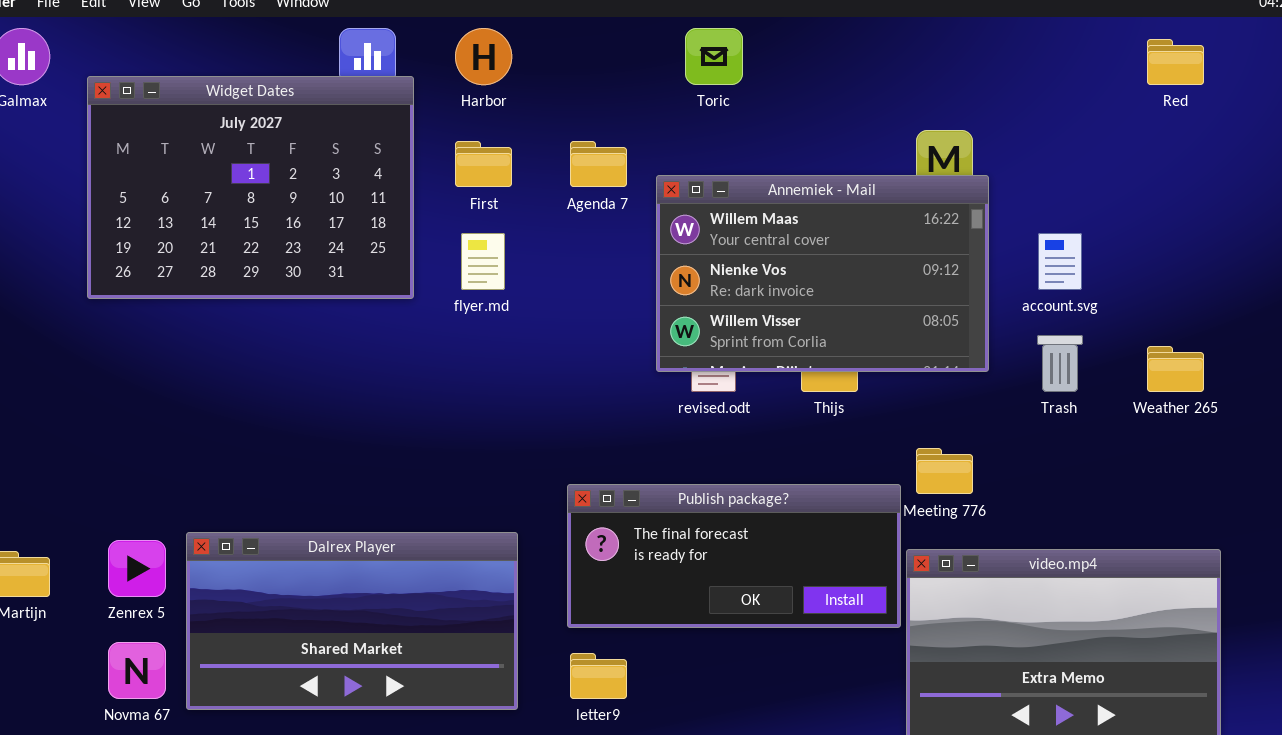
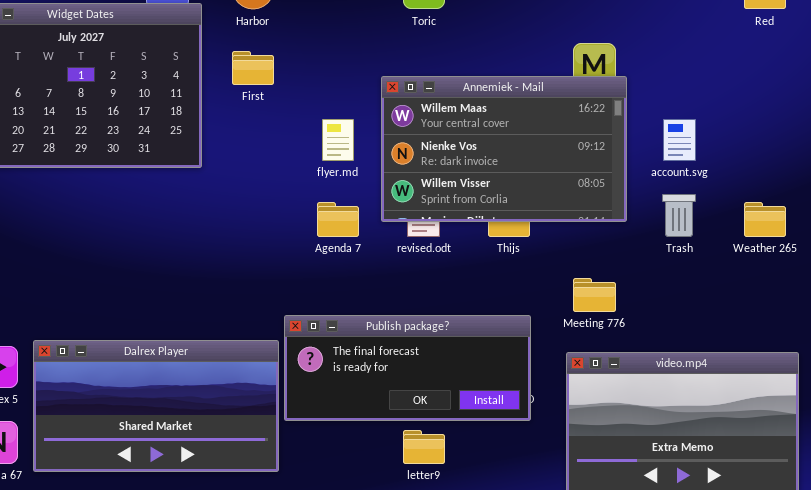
Agenda 7: [570,141,627,187] -> [317,202,359,237], moved
flyer.md: [461,233,505,290] -> [322,119,354,161], moved
Publish package?: [567,484,901,628] -> [284,315,531,421], moved
letter9: [570,653,627,699] -> [403,430,445,464], moved

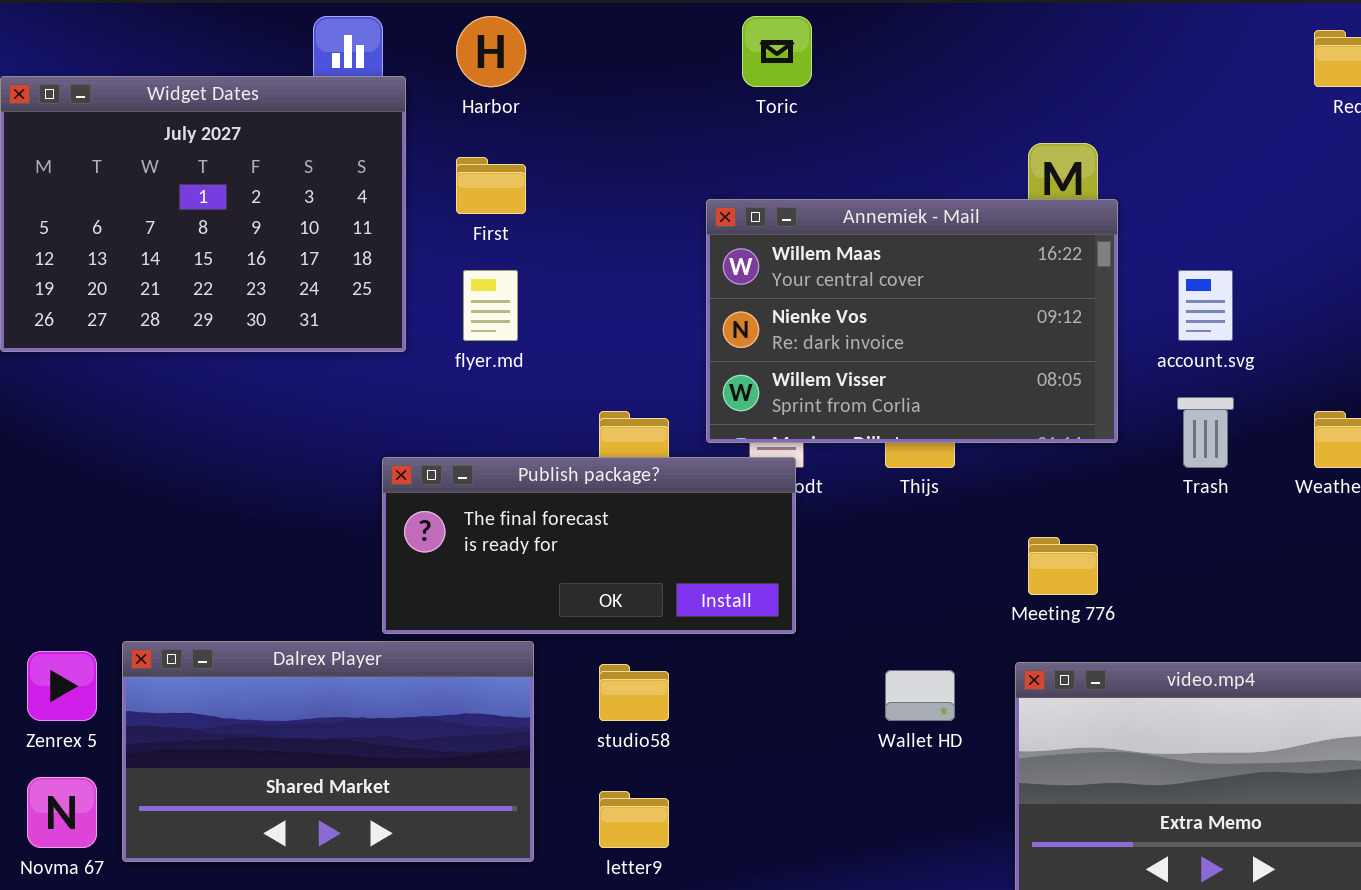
flyer.md: [322,119,354,161] -> [463,270,518,341], moved
Publish package?: [284,315,531,421] -> [382,457,796,634], moved
letter9: [403,430,445,464] -> [599,791,669,848], moved

